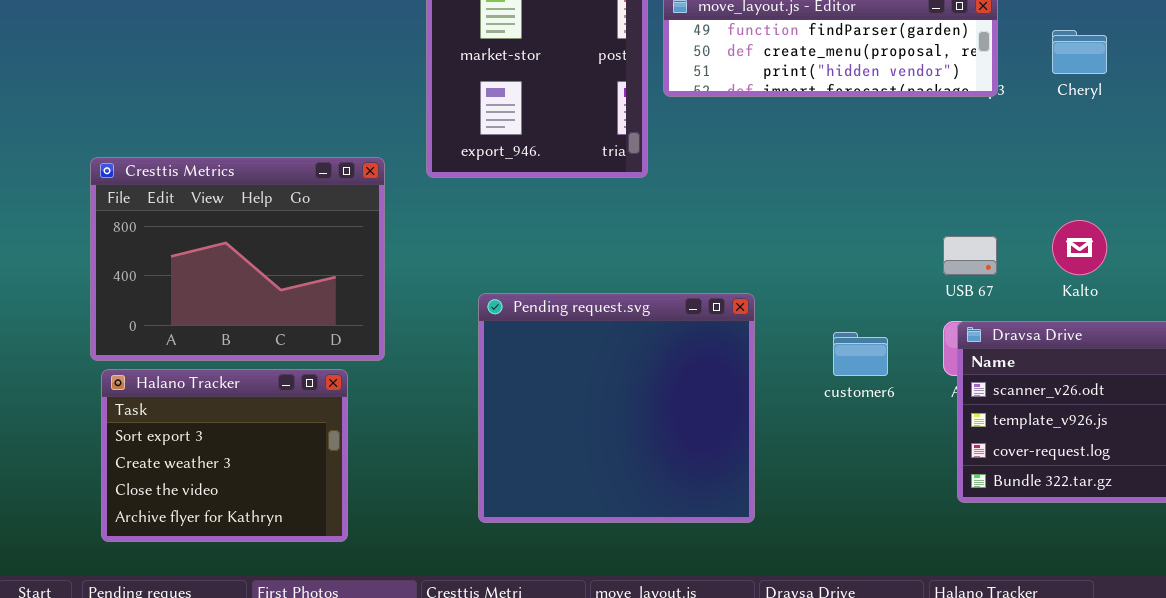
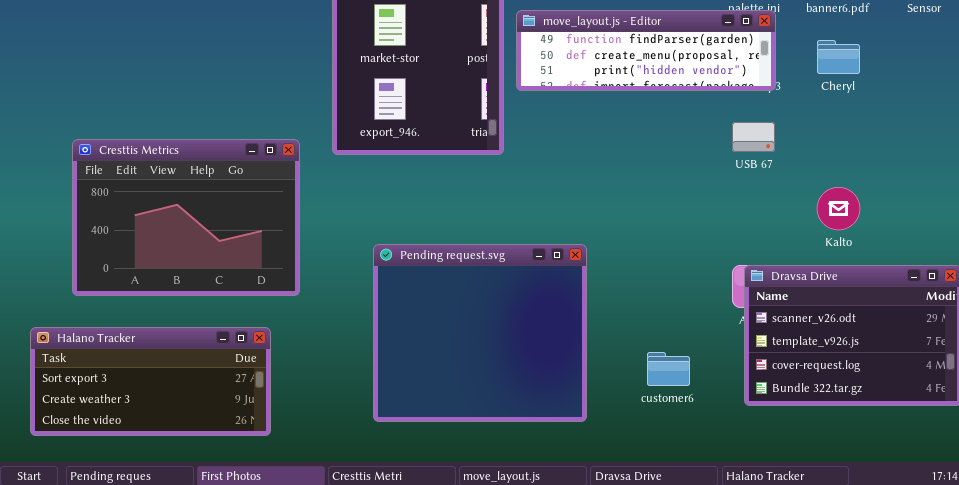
USB 67: [943,236,997,275] -> [732,122,775,152], moved
customer6: [833,332,888,376] -> [647,352,690,386], moved
Halano Tracker: [101,369,348,542] -> [30,327,271,436], resized

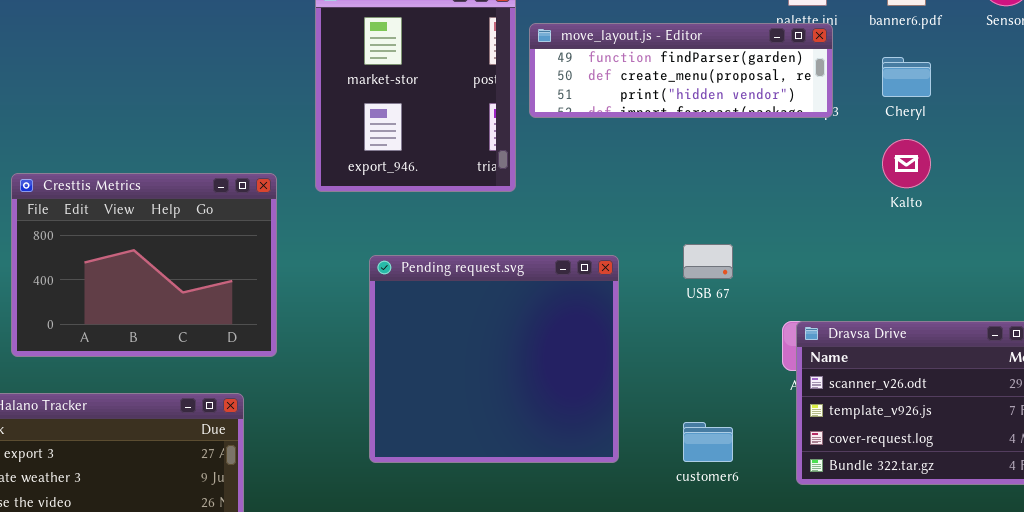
USB 67: [732,122,775,152] -> [683,244,733,279], moved
Kalto: [817,187,860,230] -> [882,139,931,188], moved
Pending request.svg: [373,244,587,422] -> [369,255,619,463], moved

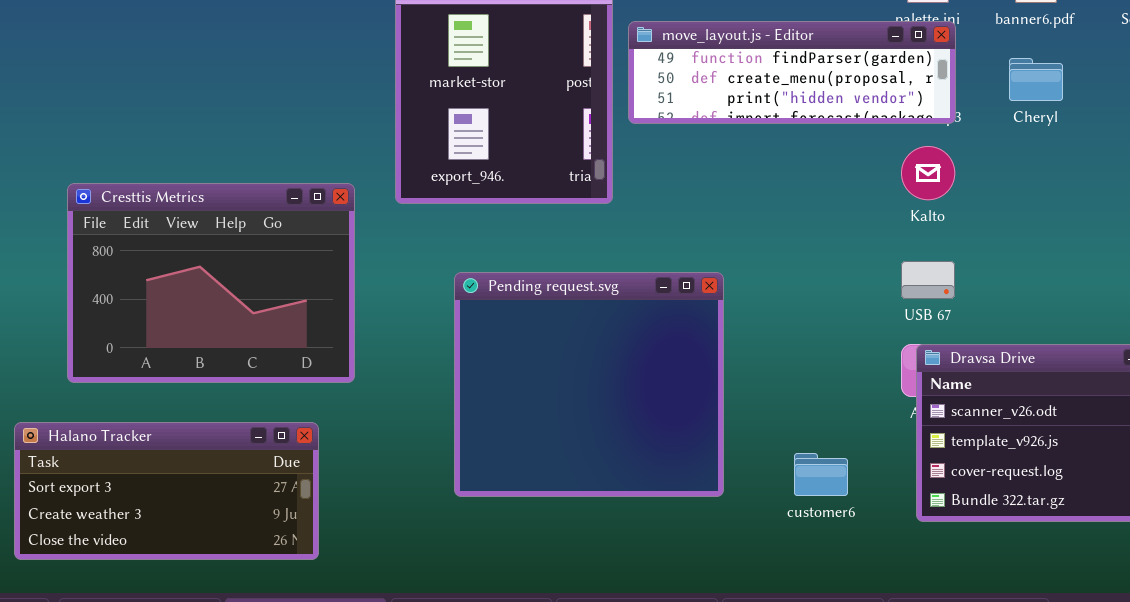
Kalto: [882,139,931,188] -> [901,146,955,200], moved
USB 67: [683,244,733,279] -> [901,261,955,299], moved

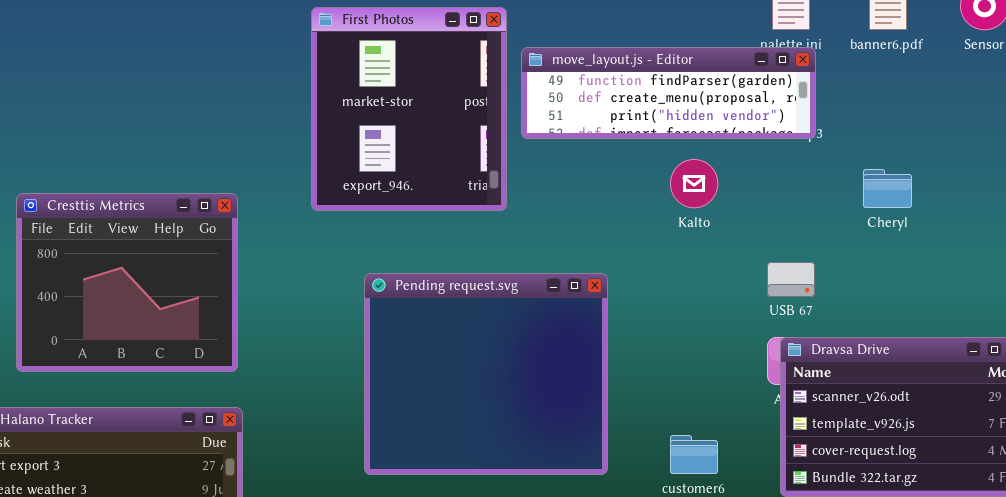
Cheryl: [1009,58,1063,101] -> [863,169,912,208], moved
Kalto: [901,146,955,200] -> [670,159,718,208], moved
Cresttis Metrics: [67,183,355,383] -> [16,193,238,372], resized

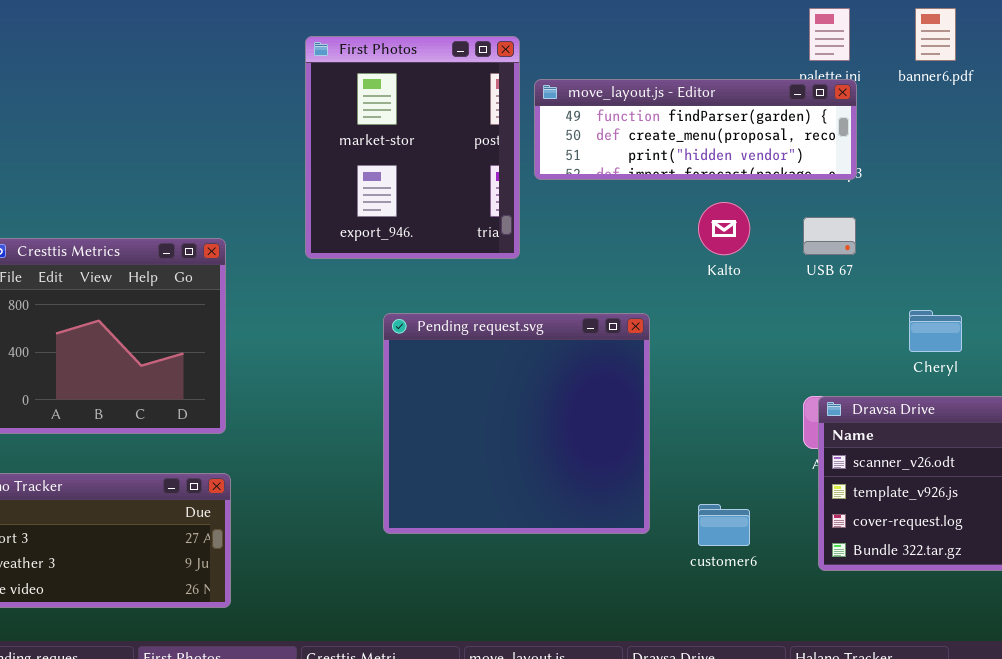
Cheryl: [863,169,912,208] -> [909,310,962,352], moved
USB 67: [767,262,815,297] -> [803,217,856,255], moved
Pending request.svg: [364,273,608,475] -> [383,313,650,534], moved

